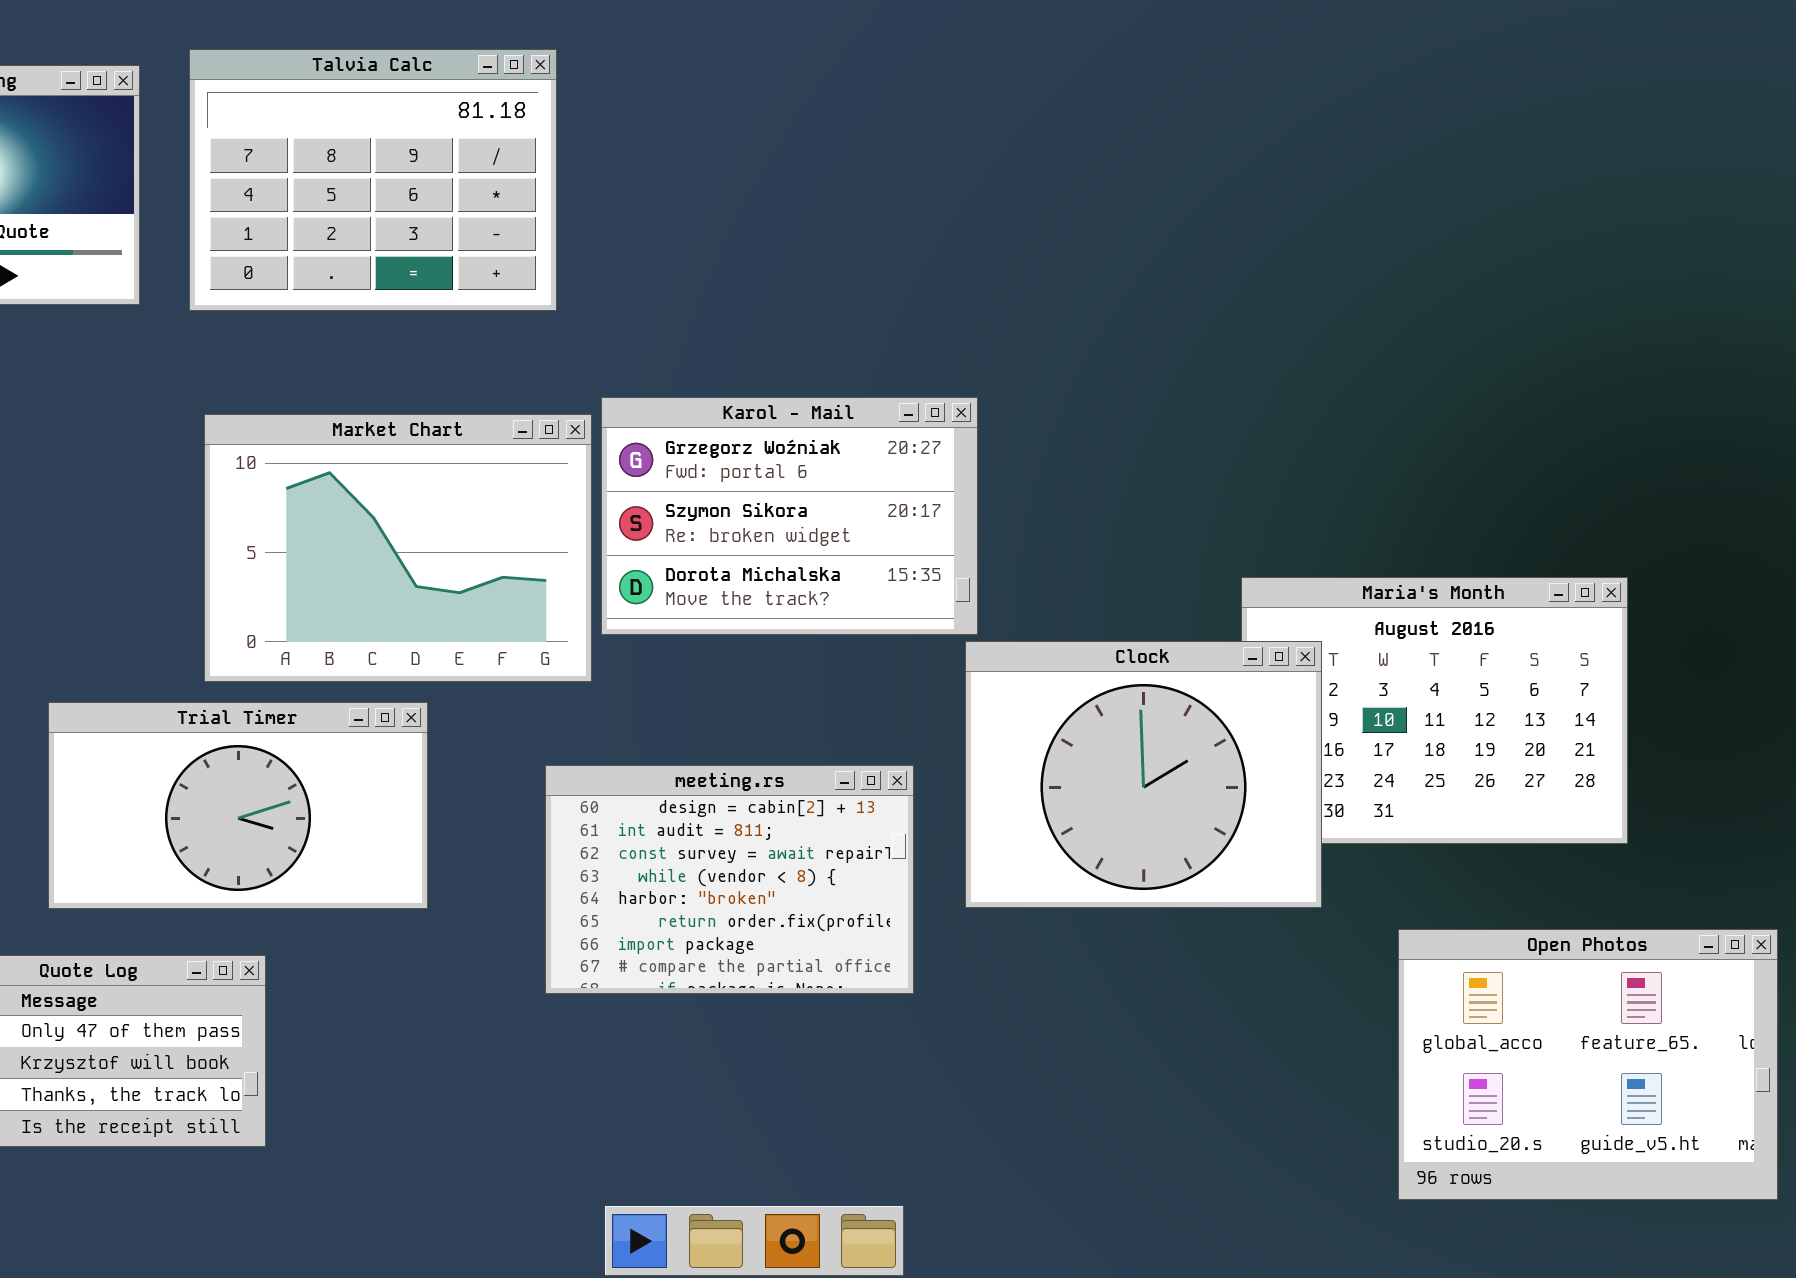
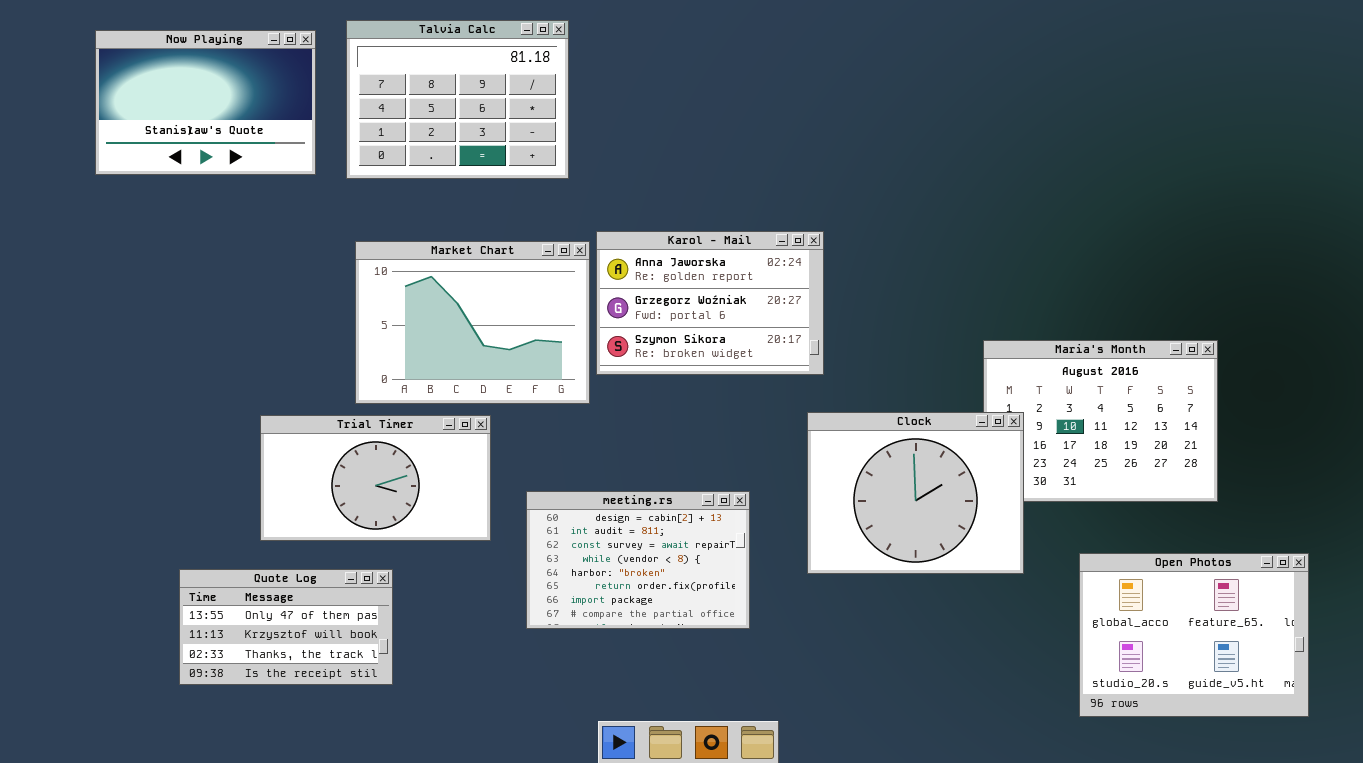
Karol - Mail: [601,397,978,635] -> [596,231,824,375], scrolled up 1 row
Clock: [965,641,1322,908] -> [807,412,1024,574], moved
meeting.rs: [545,765,914,994] -> [526,491,750,629], moved

